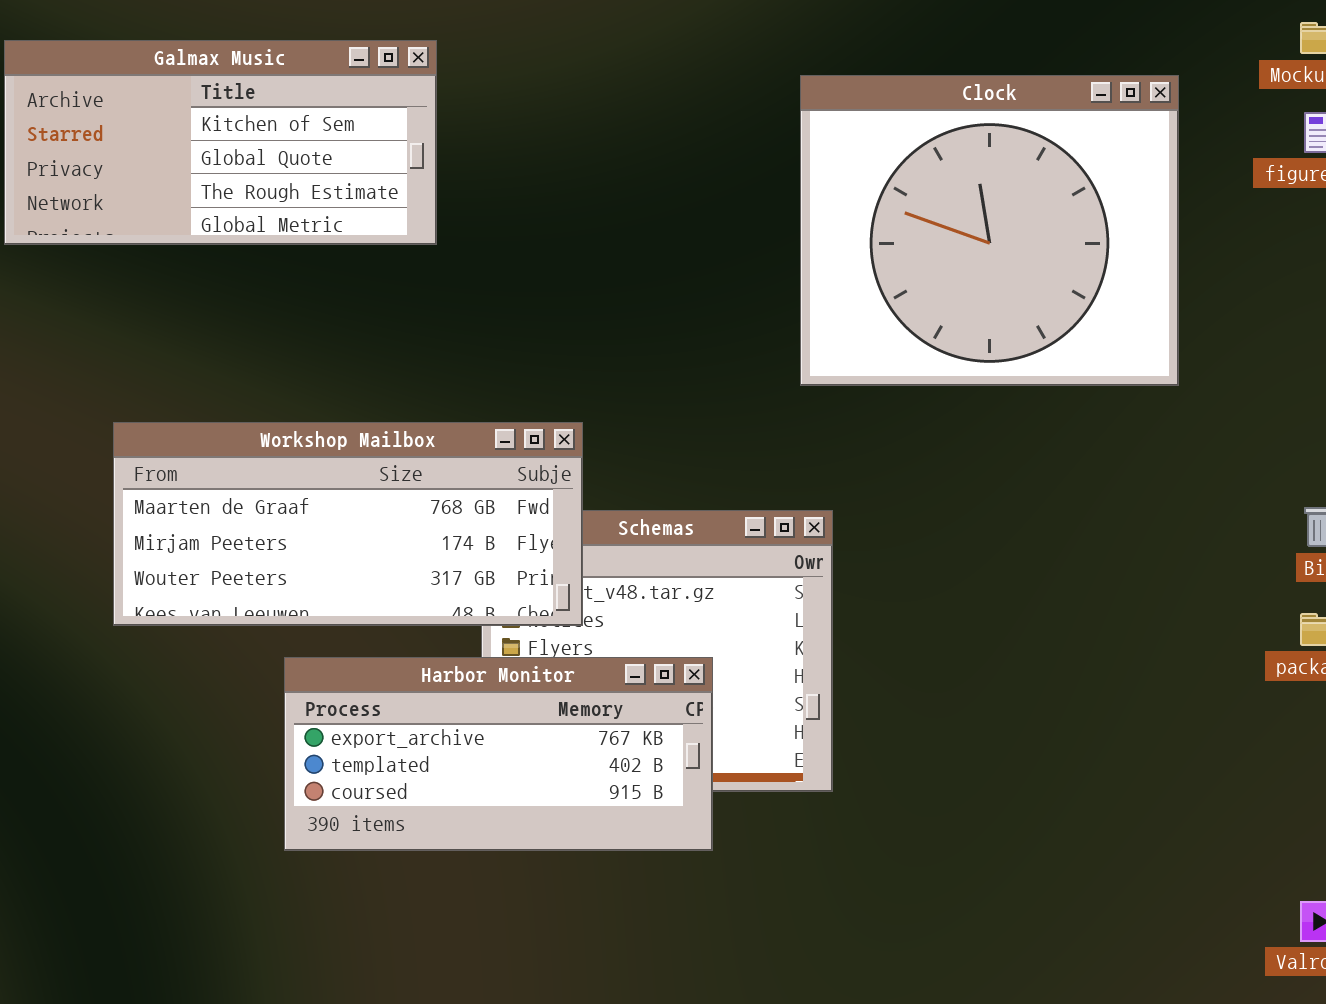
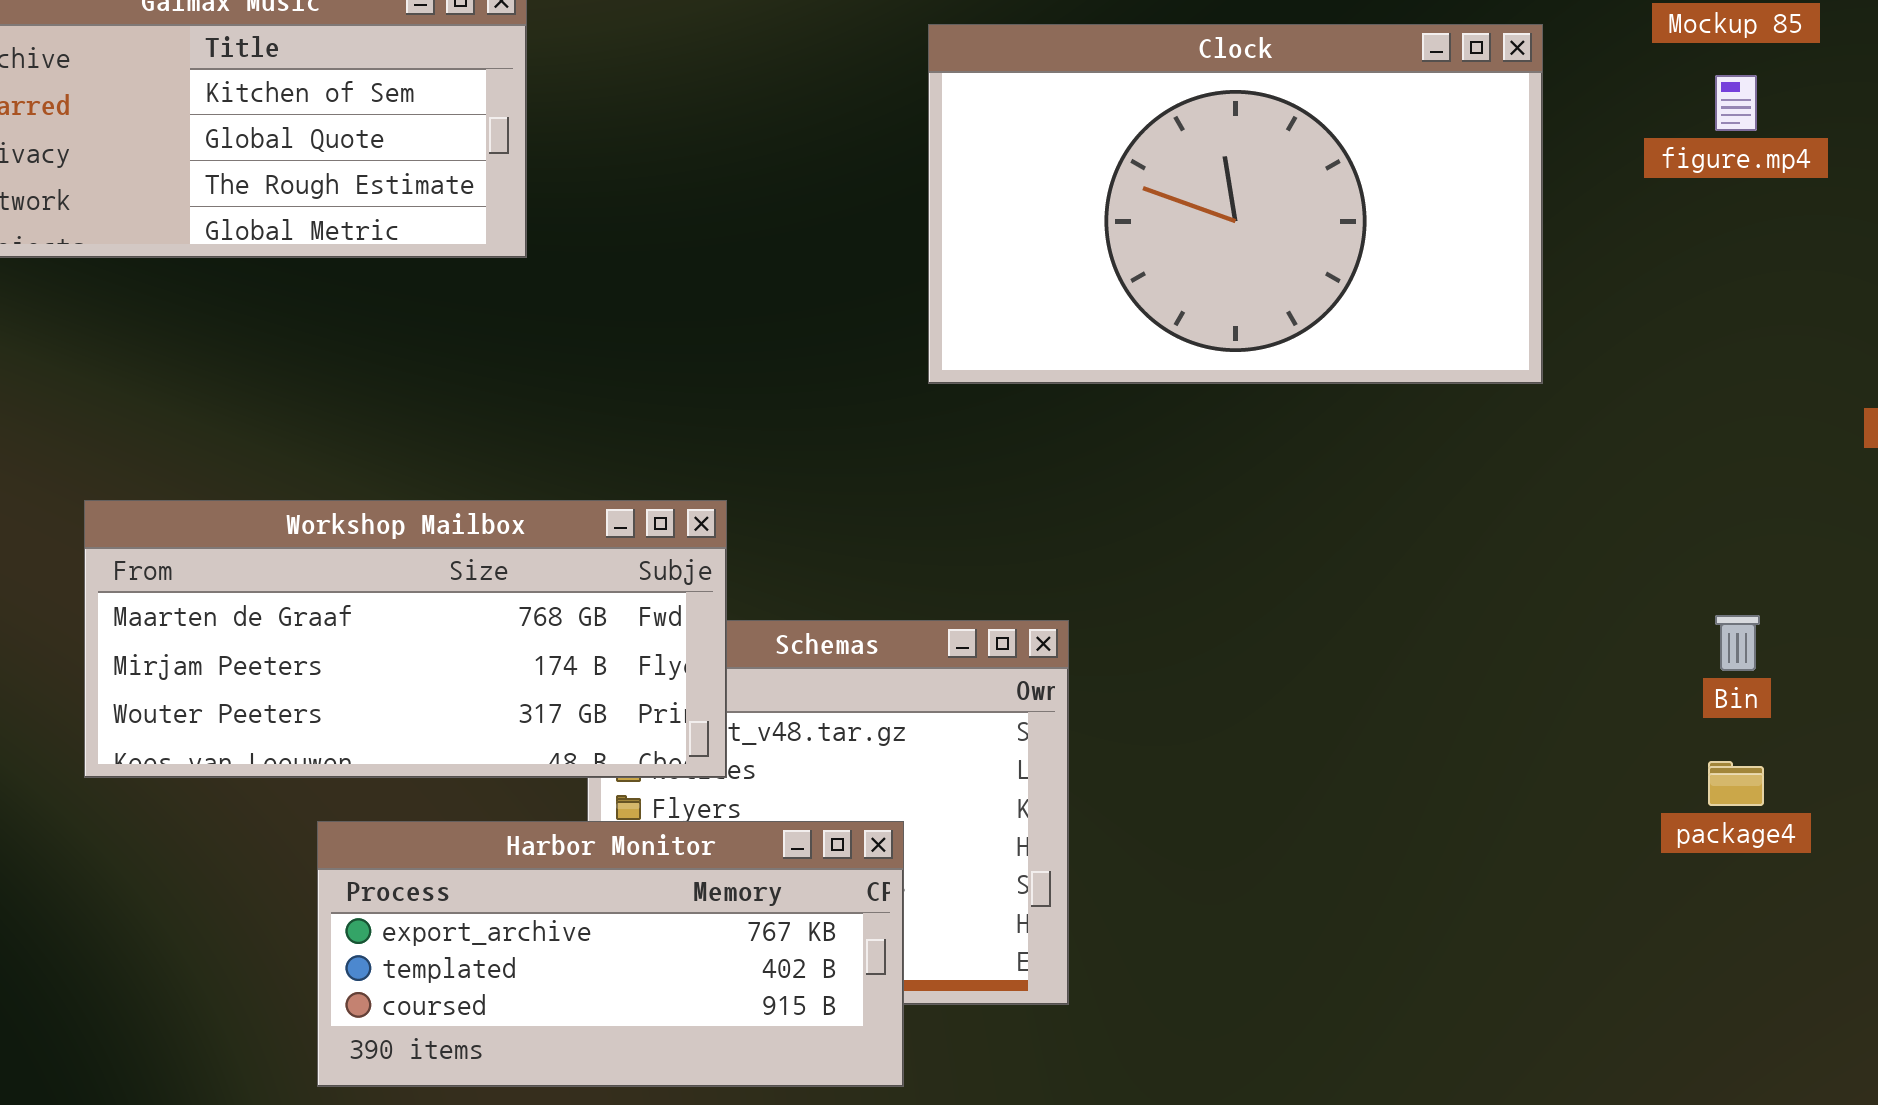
Clock: [800,75,1179,386] -> [928,24,1543,384], resized

